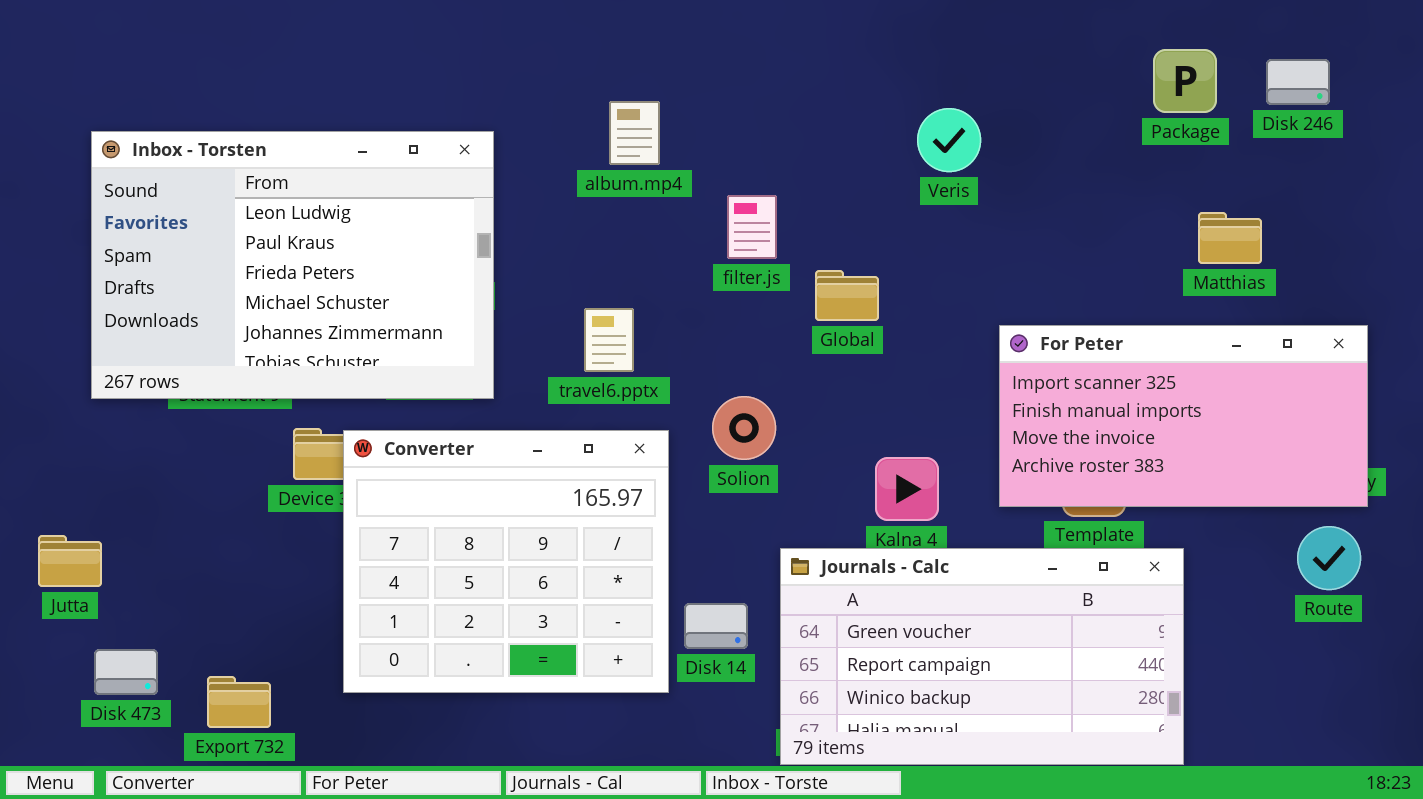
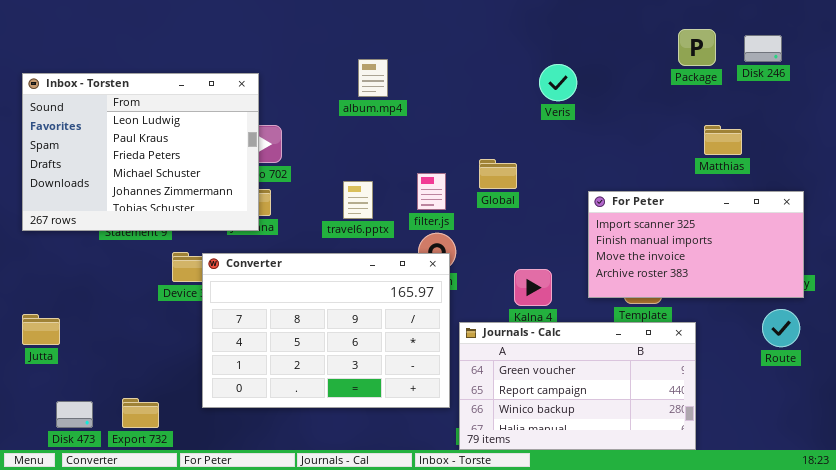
Inbox - Torsten: [91,131,494,399] -> [22,73,259,231], moved
filter.js: [727,195,777,259] -> [417,173,446,210], moved
Converter: [343,430,669,693] -> [202,253,450,408], resized
Disk 473: [94,649,158,695] -> [56,401,93,428], moved

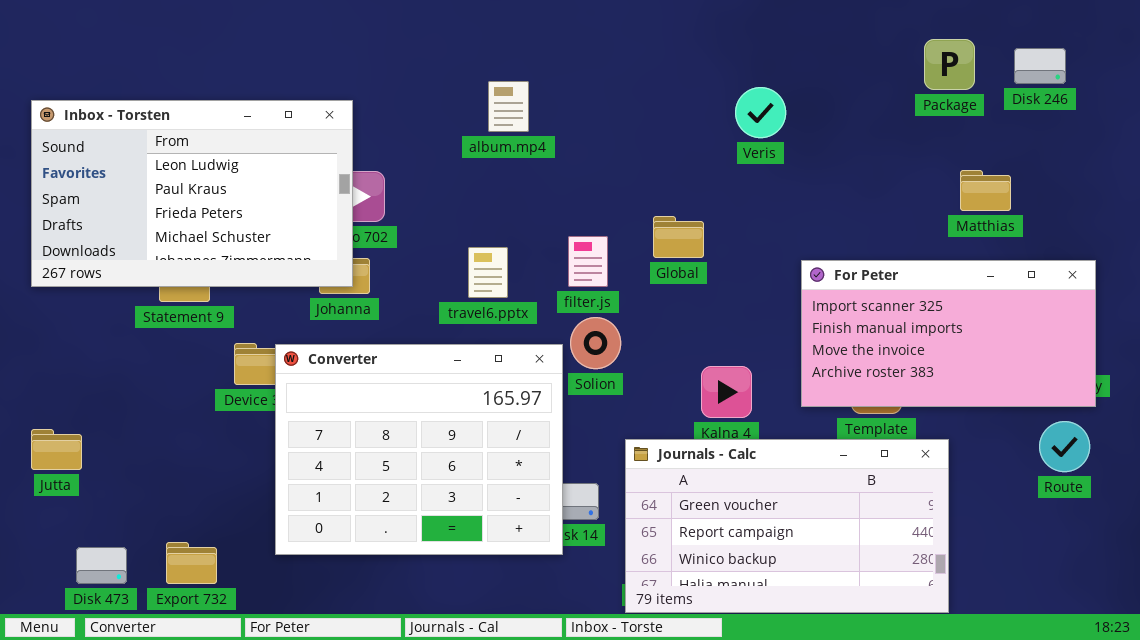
Inbox - Torsten: [22,73,259,231] -> [31,100,353,287], resized
Converter: [202,253,450,408] -> [275,344,563,555], resized

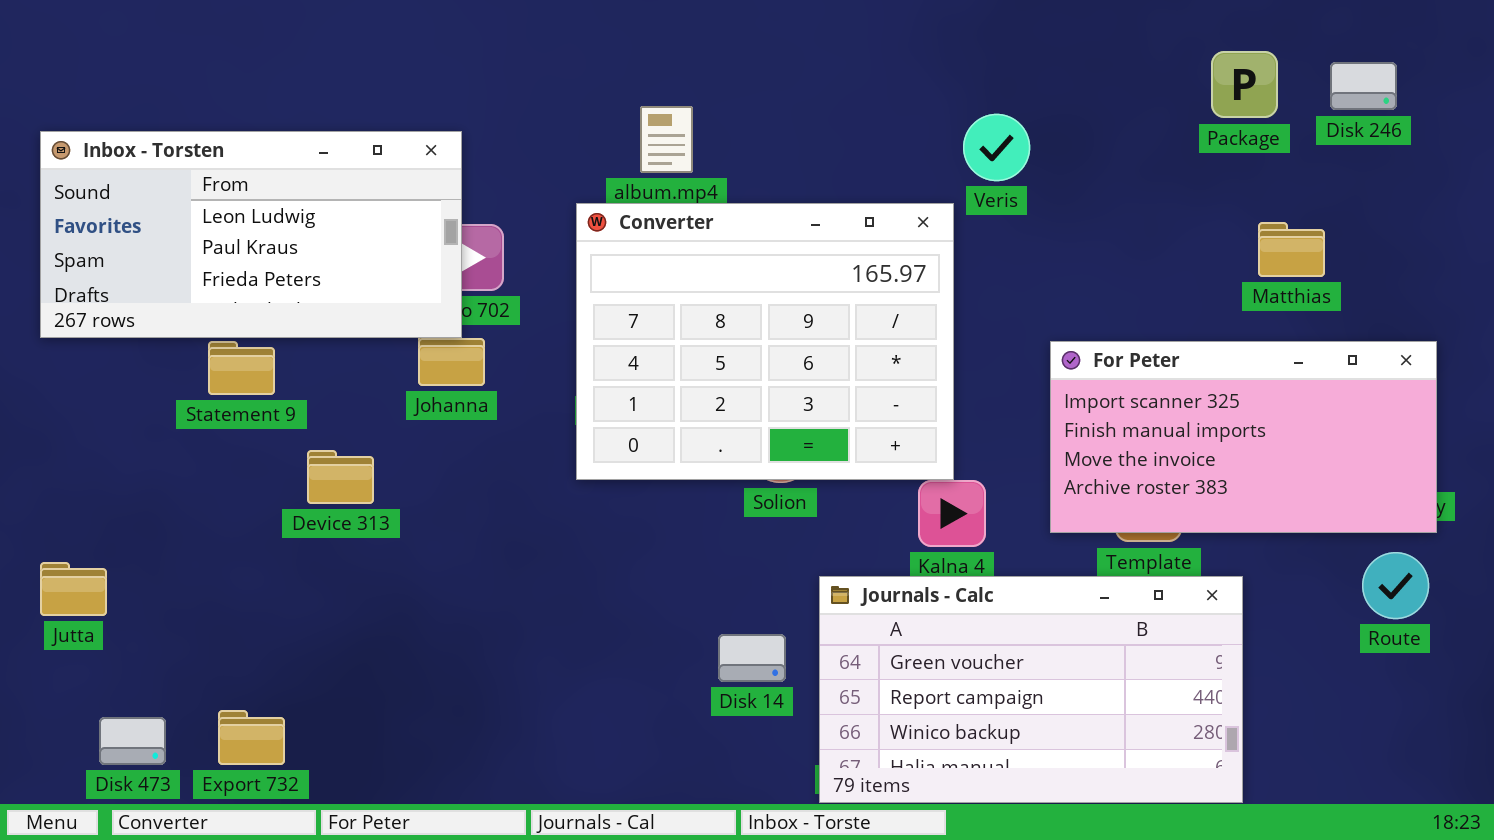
Inbox - Torsten: [31,100,353,287] -> [40,131,462,338], resized
Converter: [275,344,563,555] -> [576,203,954,480], moved

